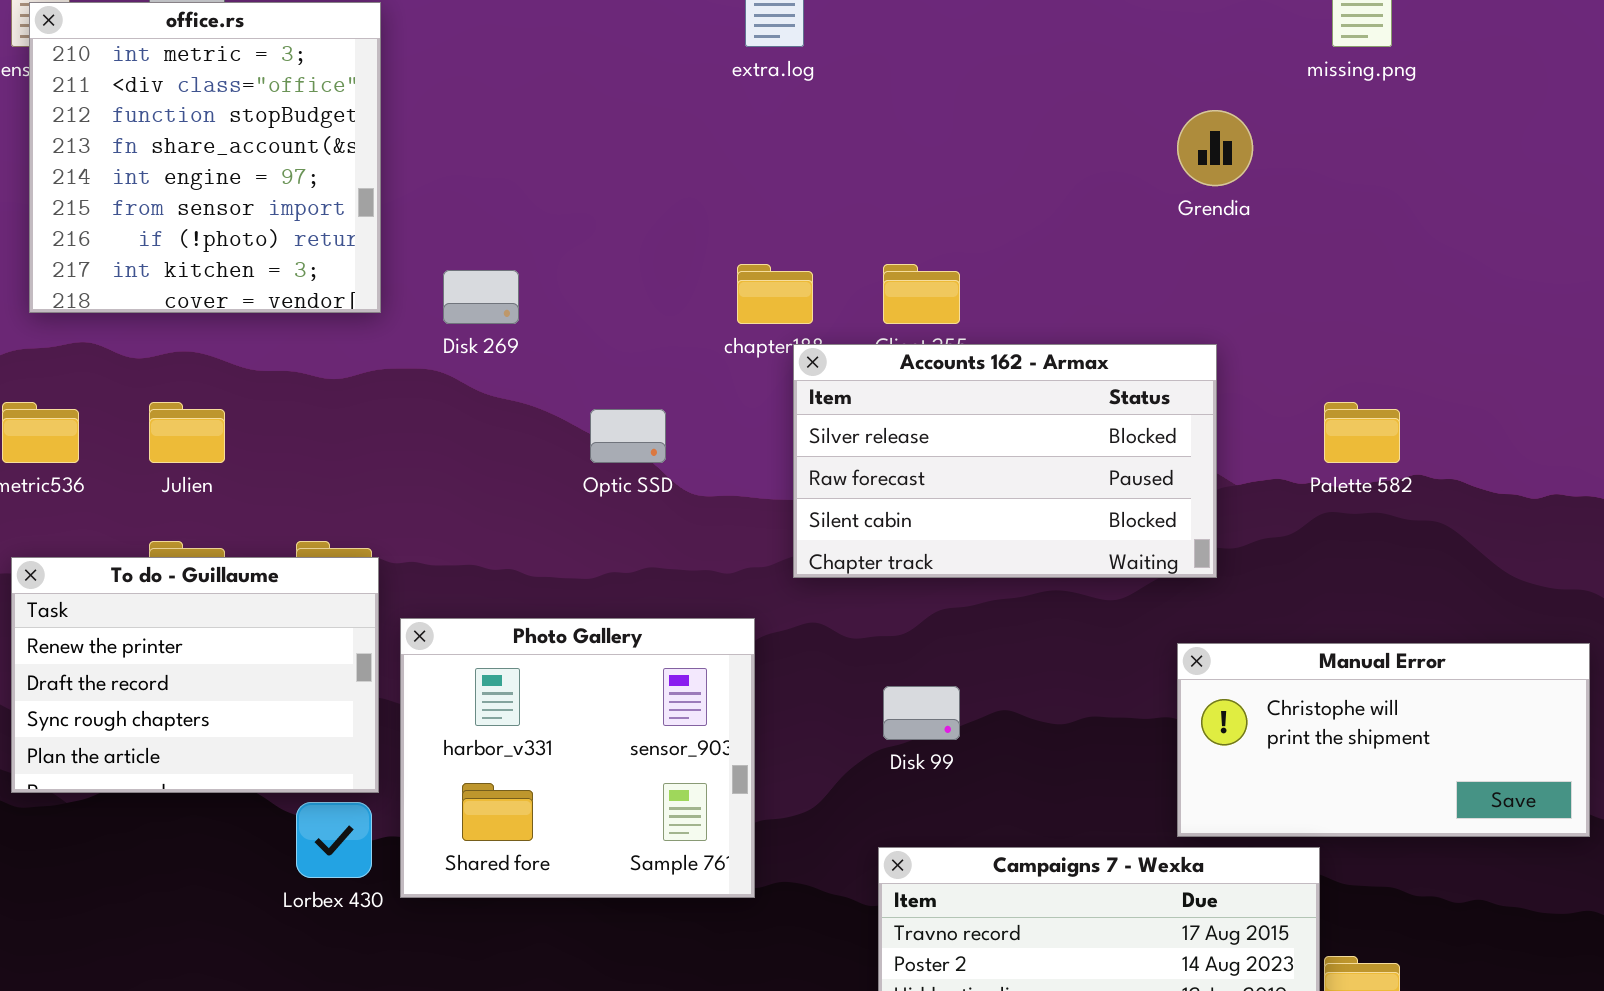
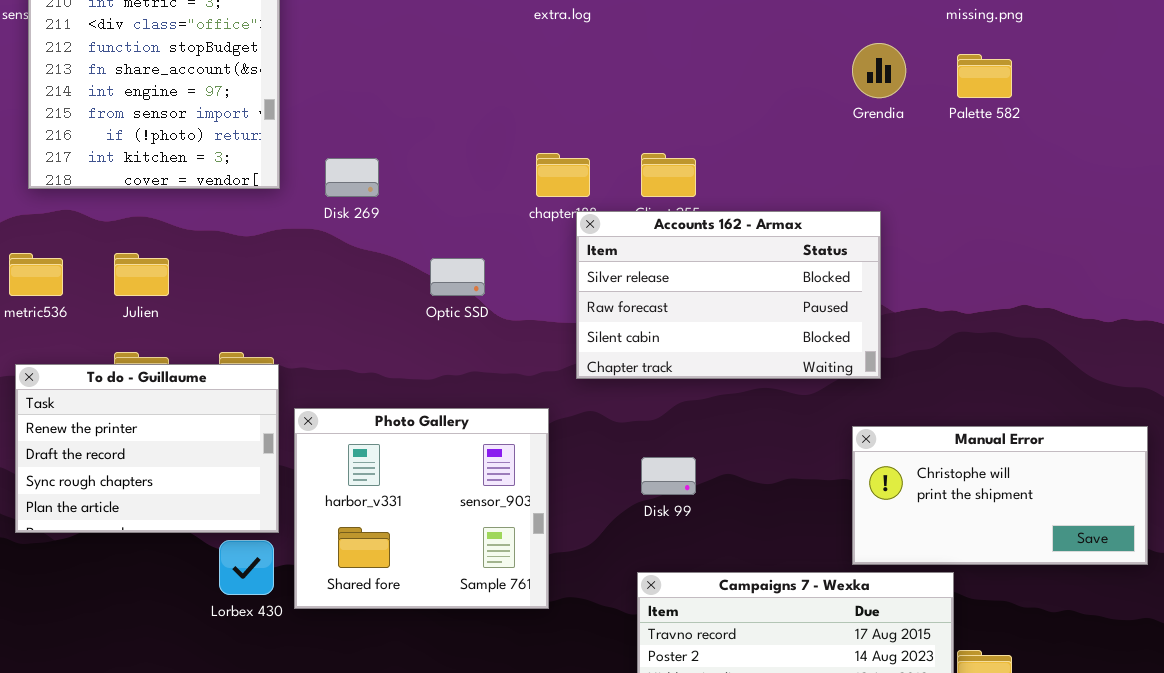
Palette 582: [1324,402,1400,463] -> [957,54,1012,98], moved

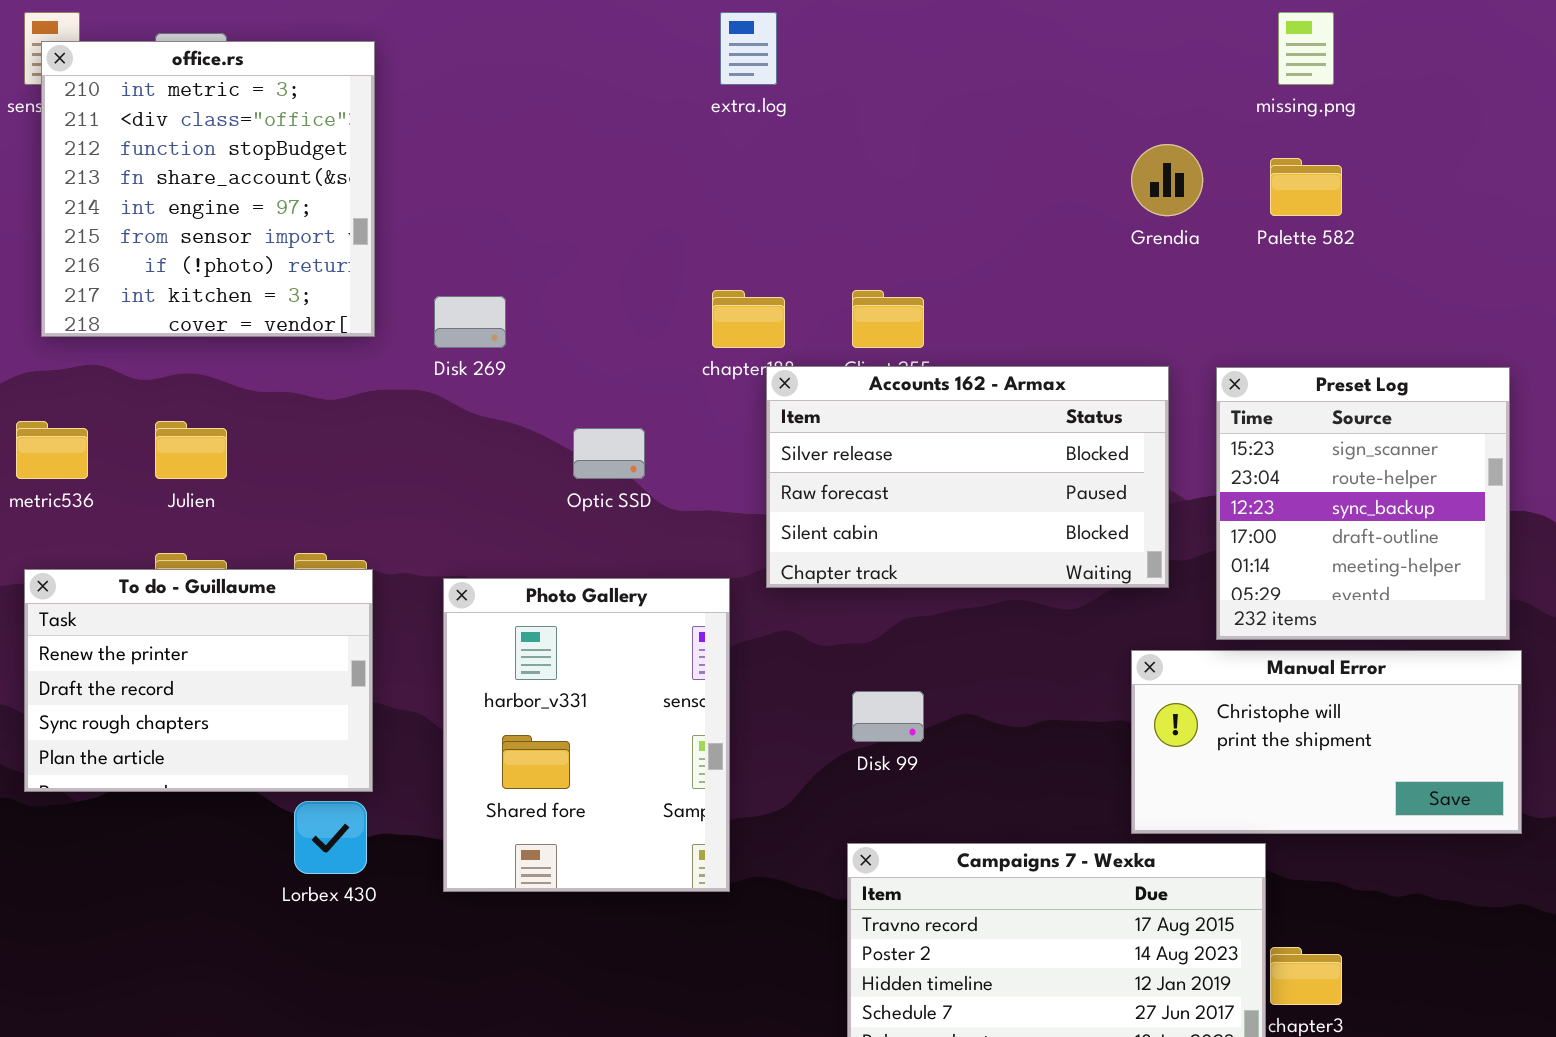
Preset Log: none -> [1216,367,1510,640], opened
Photo Gallery: [294,408,549,609] -> [443,578,730,892], resized

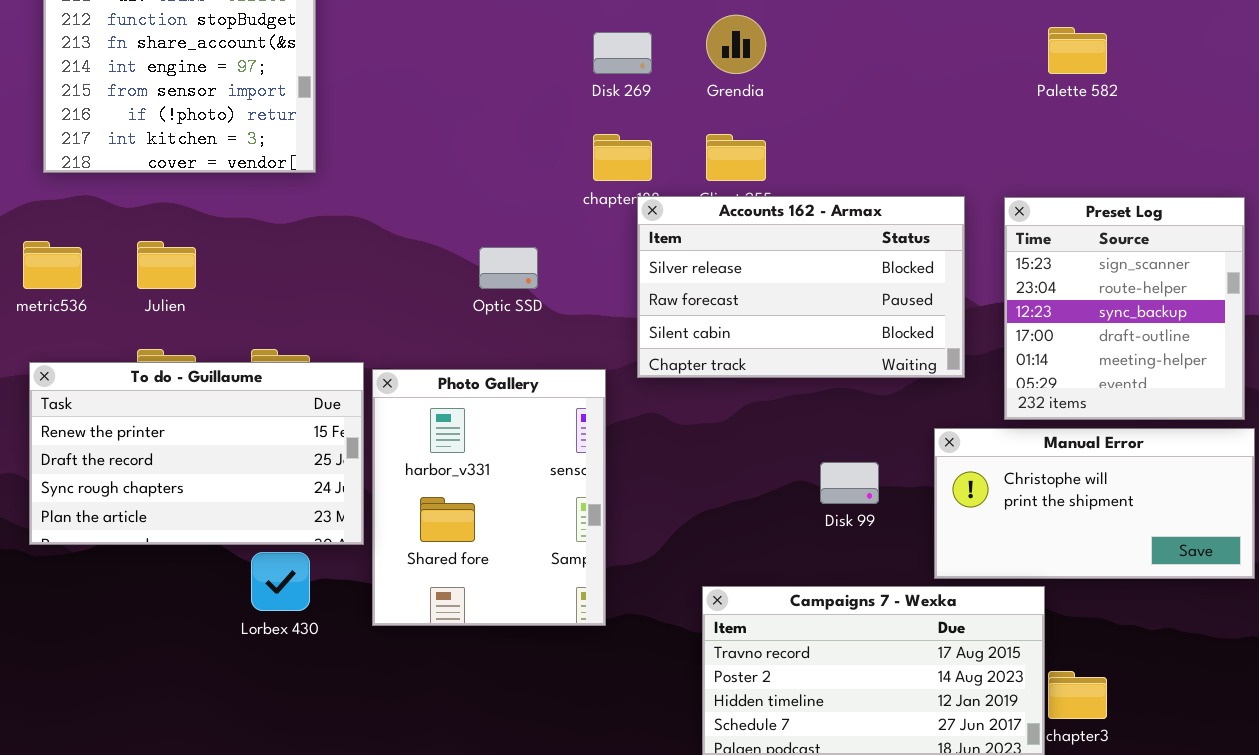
Grendia: [1131,144,1203,216] -> [706,15,766,74], moved
Disk 269: [434,296,506,348] -> [593,32,652,74], moved
To do - Guillaume: [24,569,373,792] -> [29,362,364,545], resized
Disk 99: [852,691,924,742] -> [820,462,879,504], moved

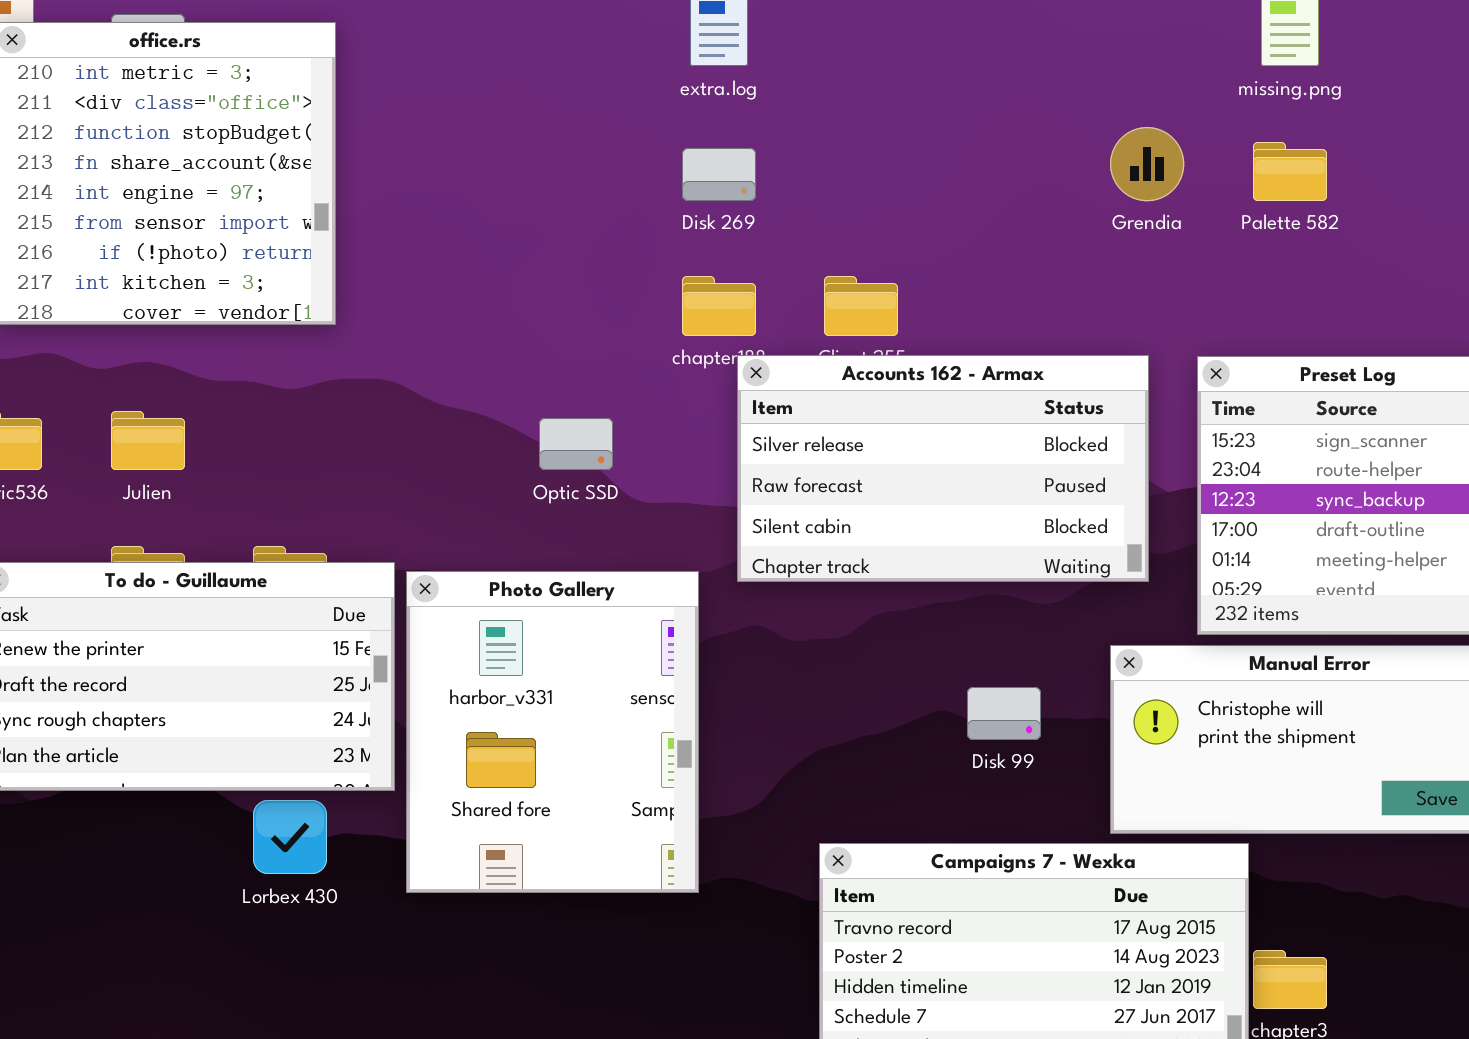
Grendia: [706,15,766,74] -> [1110,127,1184,201], moved

